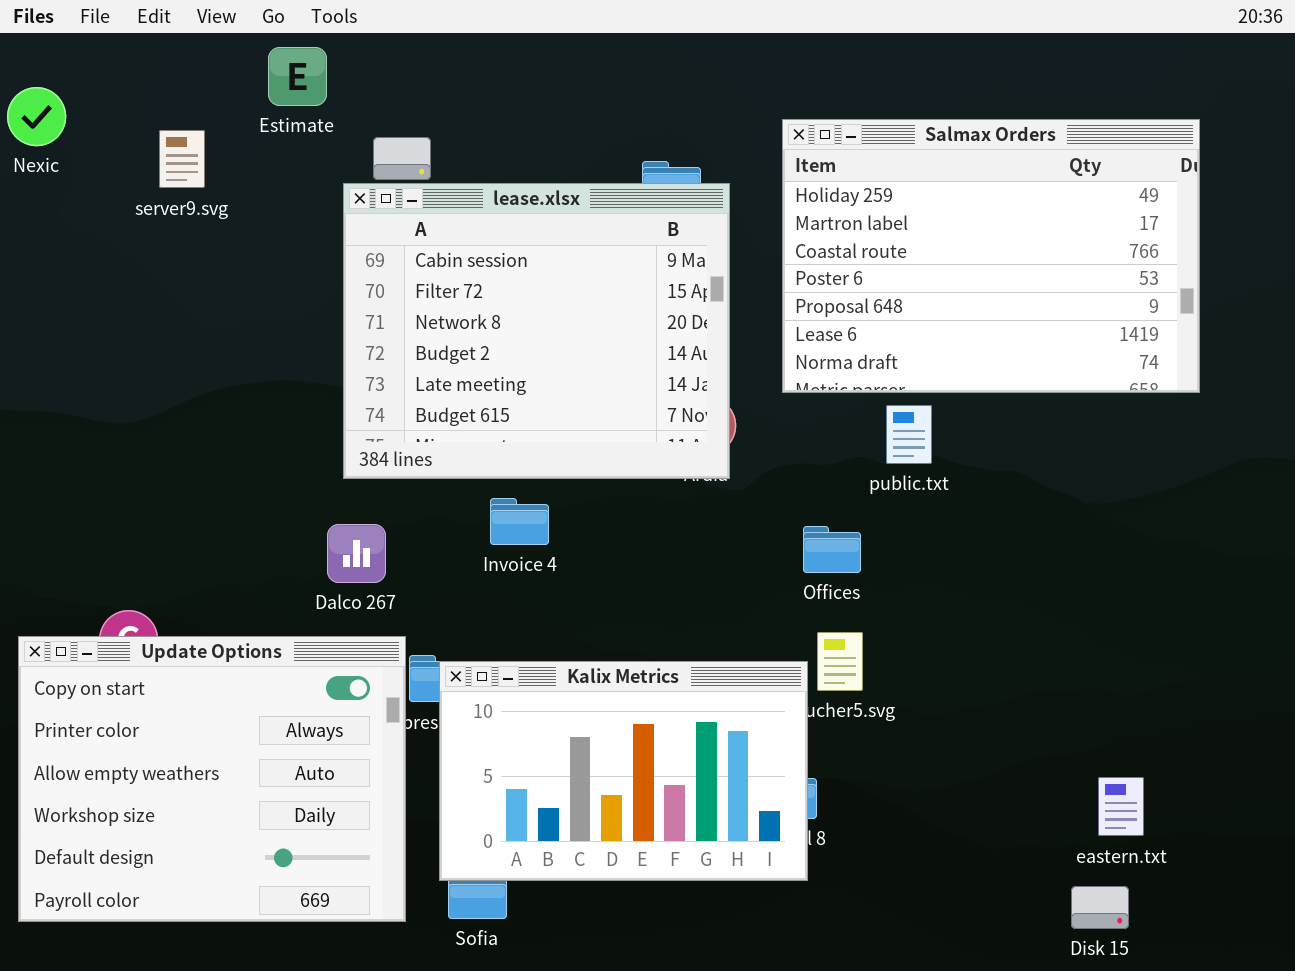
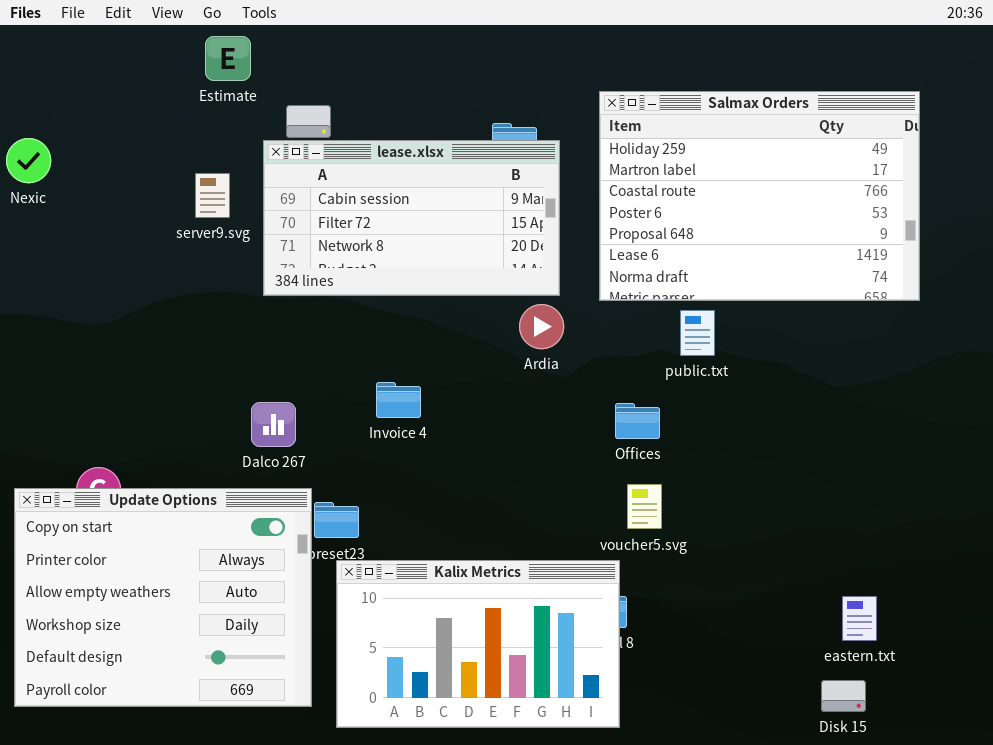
Nexic: [7,87,66,146] -> [6,138,51,183], moved
server9.svg: [159,130,205,188] -> [195,173,230,218], moved
lease.xlsx: [343,183,730,479] -> [263,140,560,296], resized
Kalix Metrics: [439,661,808,881] -> [336,560,620,728], moved

